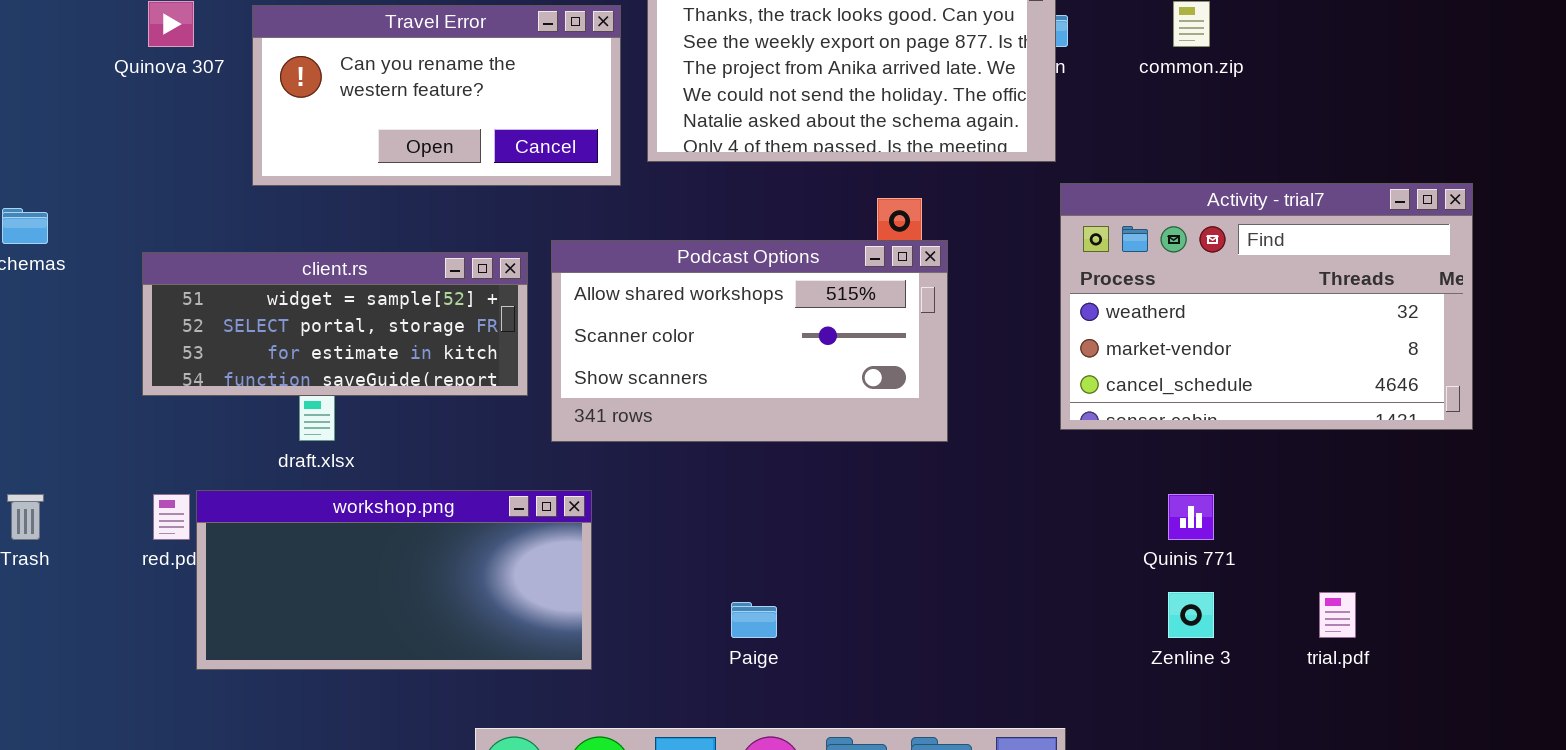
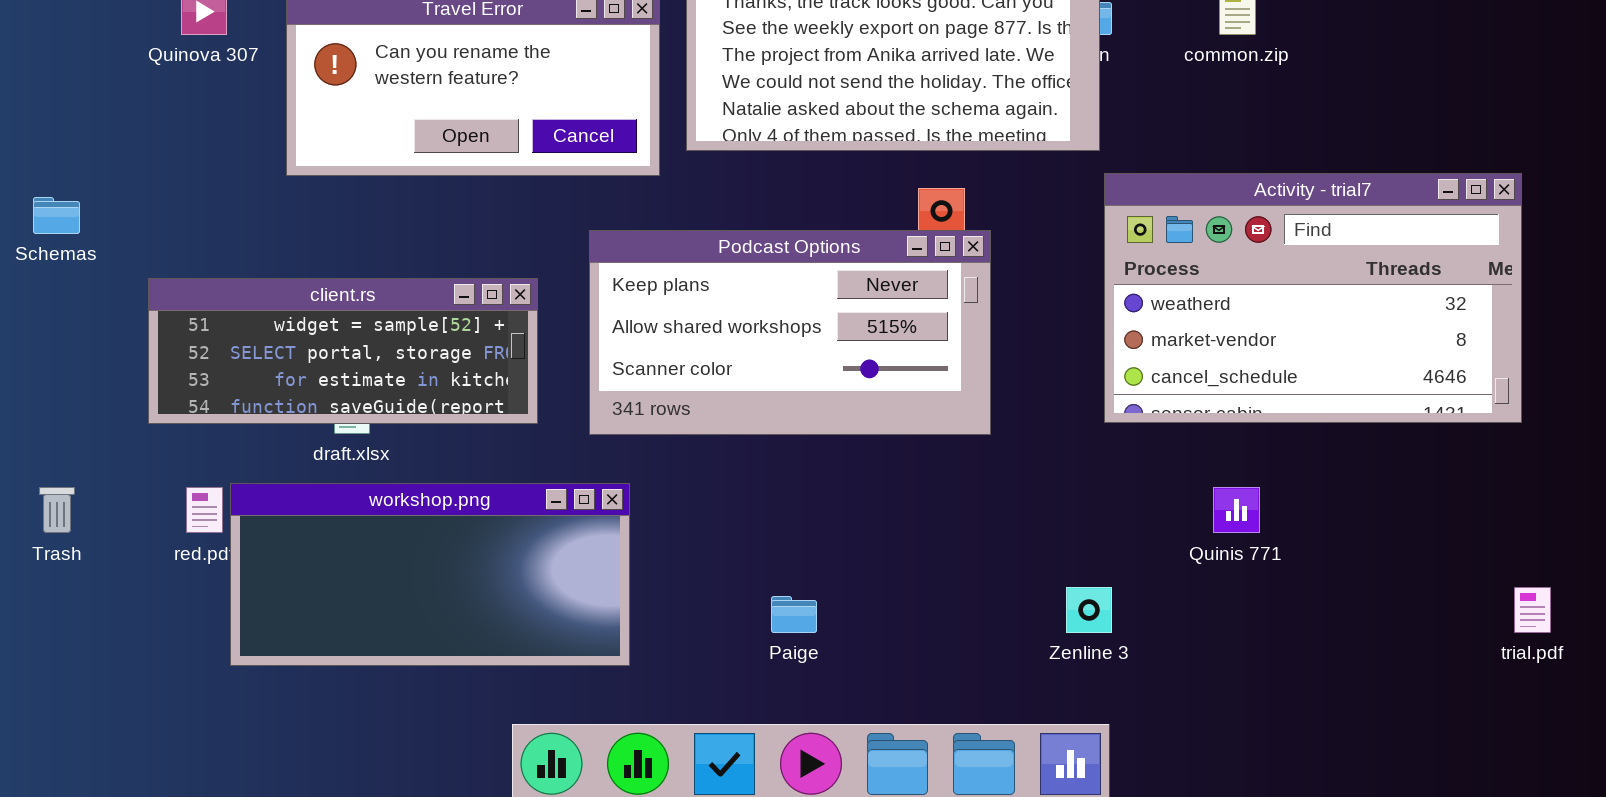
Podcast Options: [551,240,948,442] -> [589,230,991,435], scrolled up 1 row
client.rs: [142,252,528,396] -> [148,278,538,424], moved
Zenline 3: [1168,592,1214,638] -> [1066,587,1112,633], moved
trial.pdf: [1319,592,1356,638] -> [1514,587,1551,633], moved

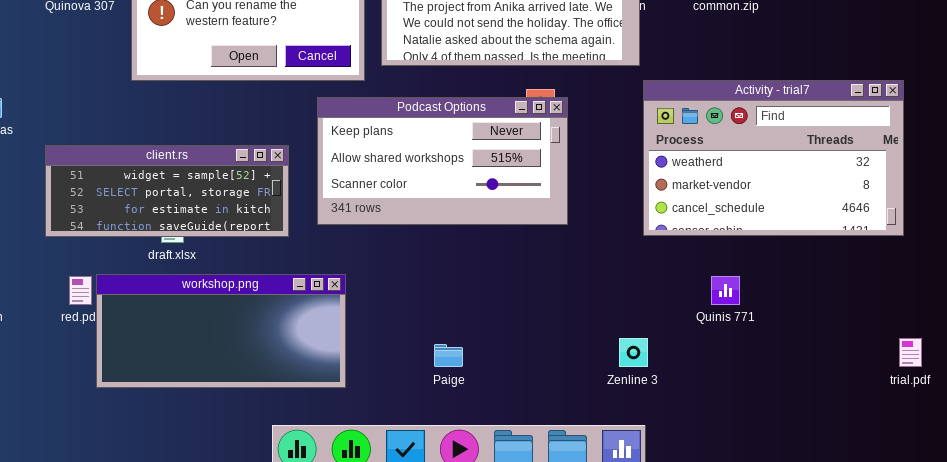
Podcast Options: [589,230,991,435] -> [317,97,568,225], moved

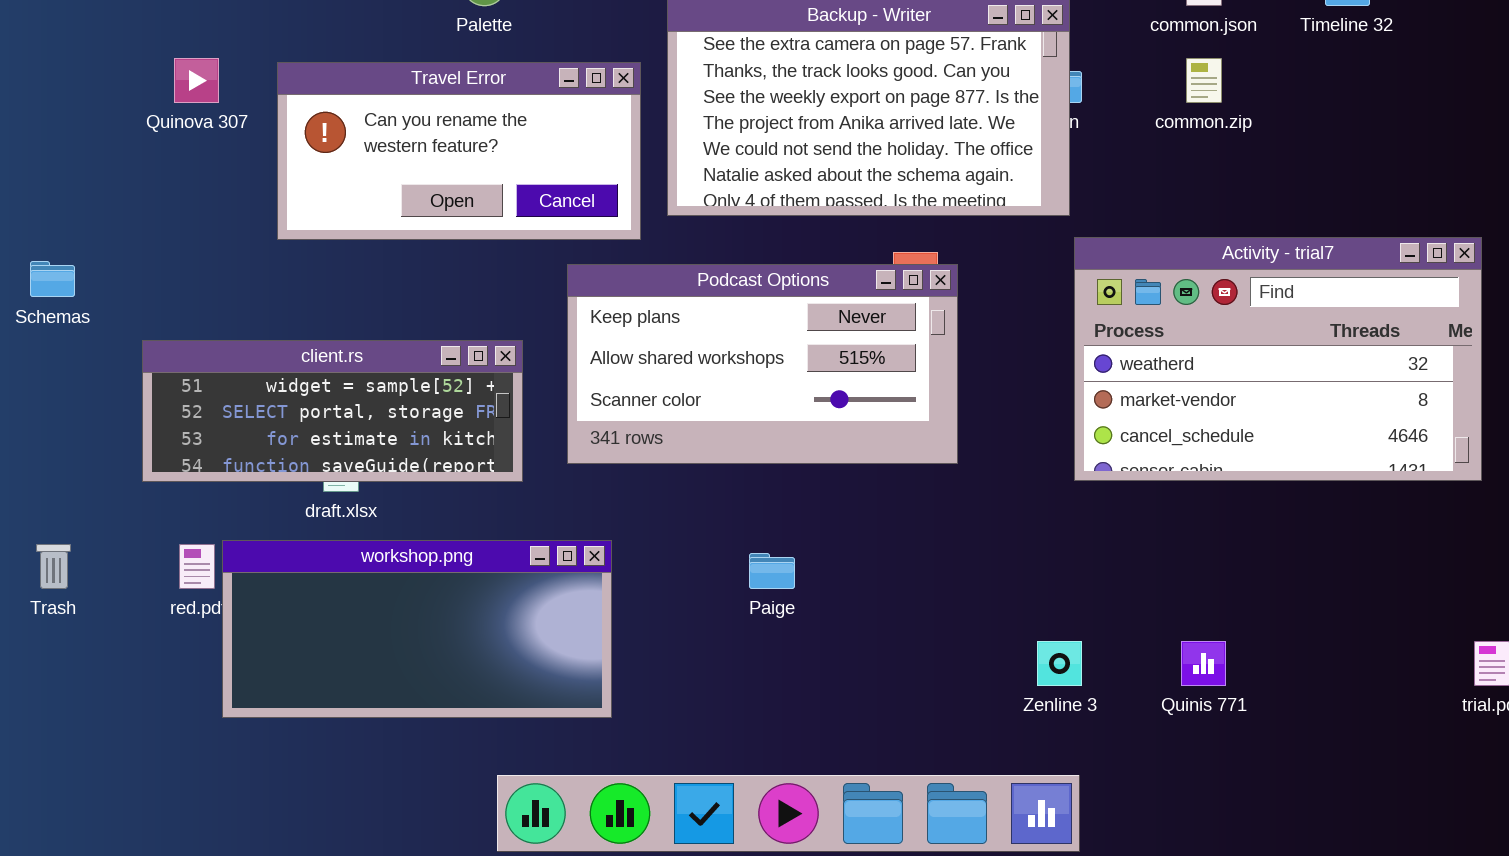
Quinis 771: [711,276,740,305] -> [1181,641,1226,686], moved
Paige: [434,344,463,367] -> [749,553,795,589], moved

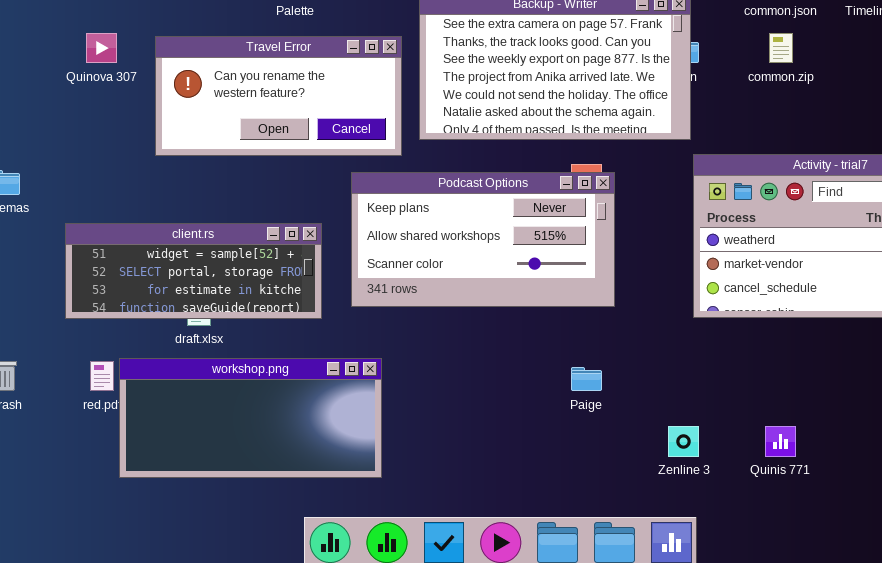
Paige: [749,553,795,589] -> [571,367,602,391], moved

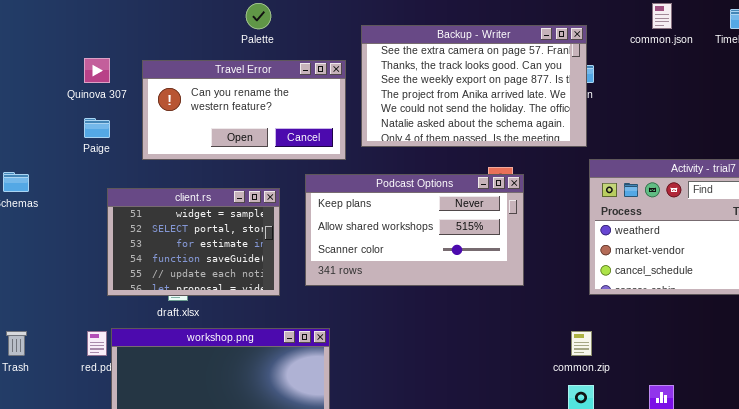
common.zip: [769,33,793,63] -> [571,331,592,356], moved
client.rs: [65,223,322,319] -> [107,188,280,296], resized
Paige: [571,367,602,391] -> [84,118,110,138], moved

